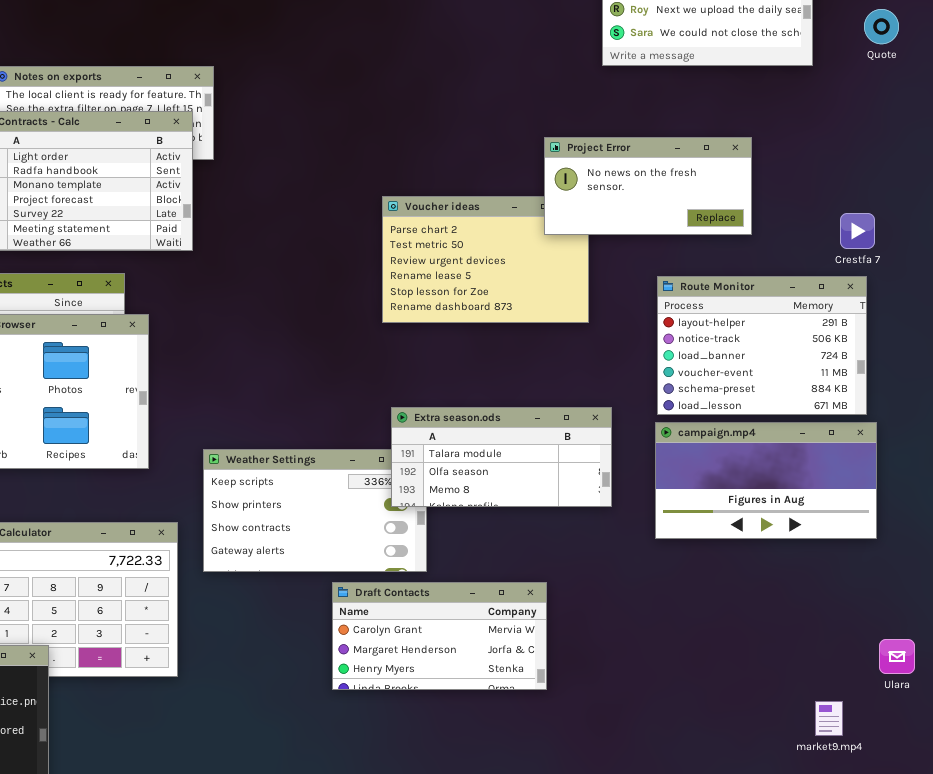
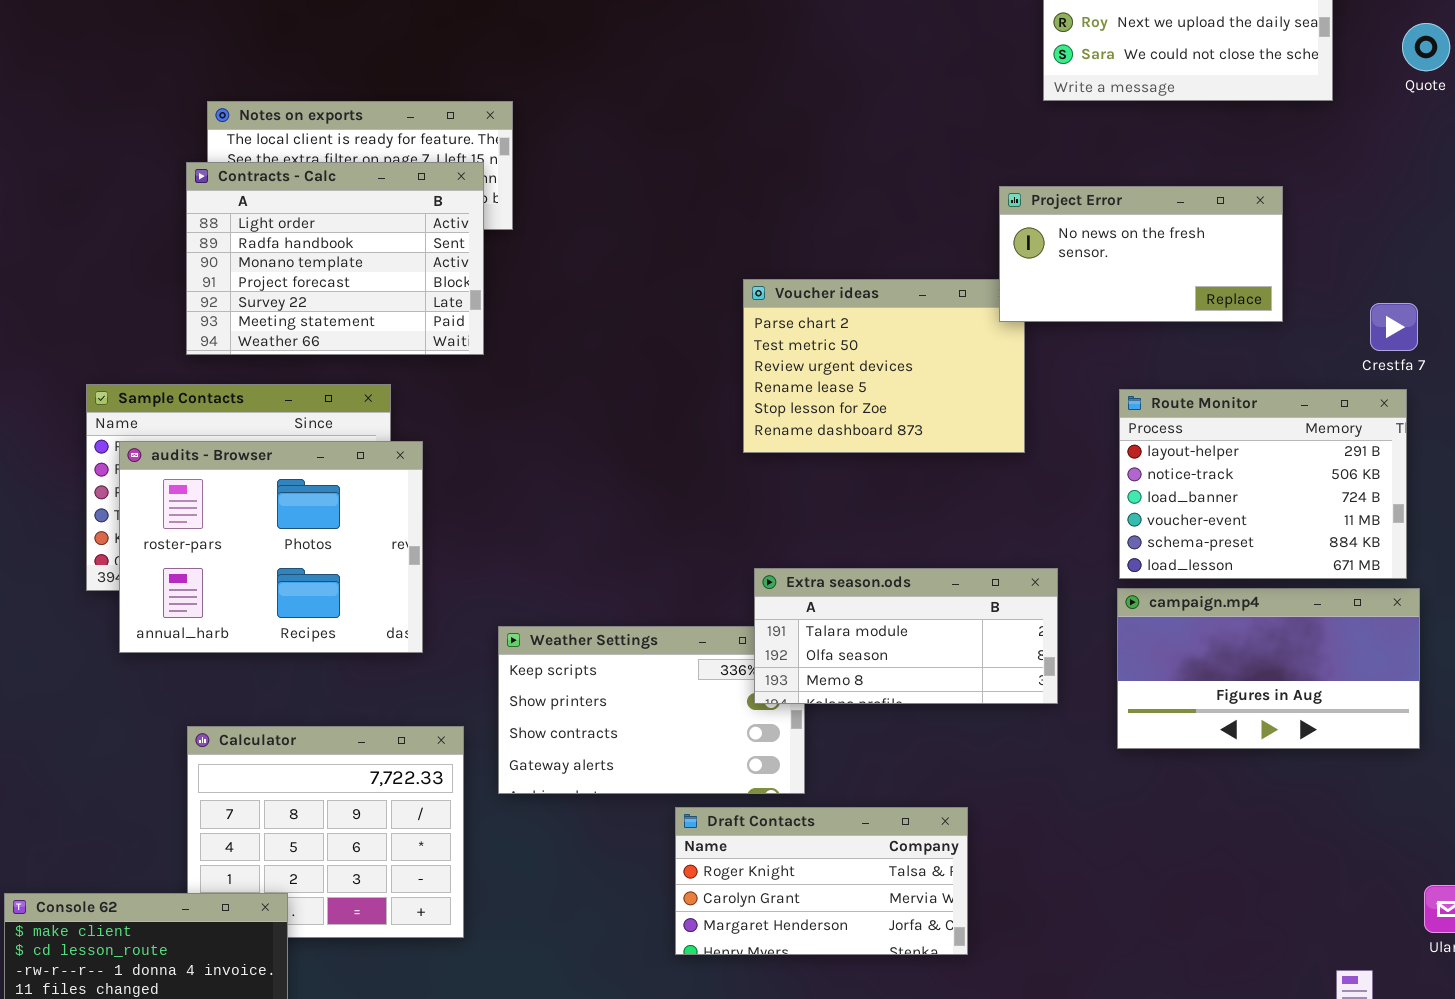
Project Error: [544,137,752,235] -> [999,186,1283,322], moved
Draft Contacts: [332,582,547,690] -> [675,807,968,955], scrolled up 1 row

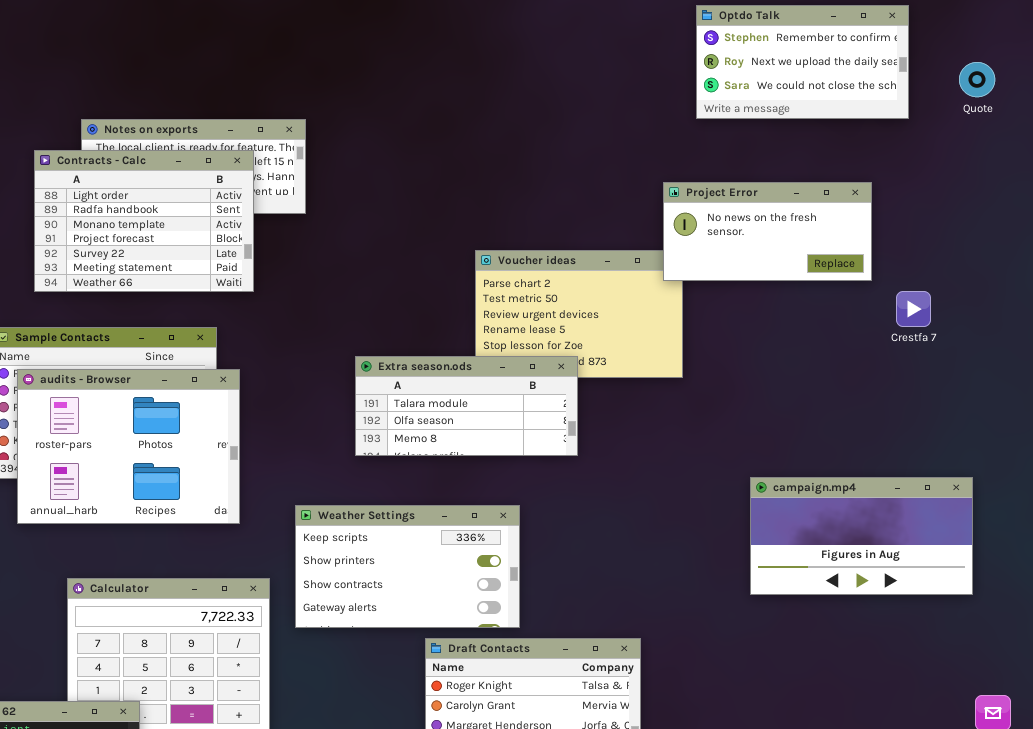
Contracts - Calc: [186,162,484,355] -> [34,150,254,292], moved
Crestfa 7: [1370,303,1418,351] -> [896,291,931,327], moved
Route Monitor: [1119,389,1407,579] -> none, closed
Extra season.ods: [754,568,1058,704] -> [355,356,578,456], moved

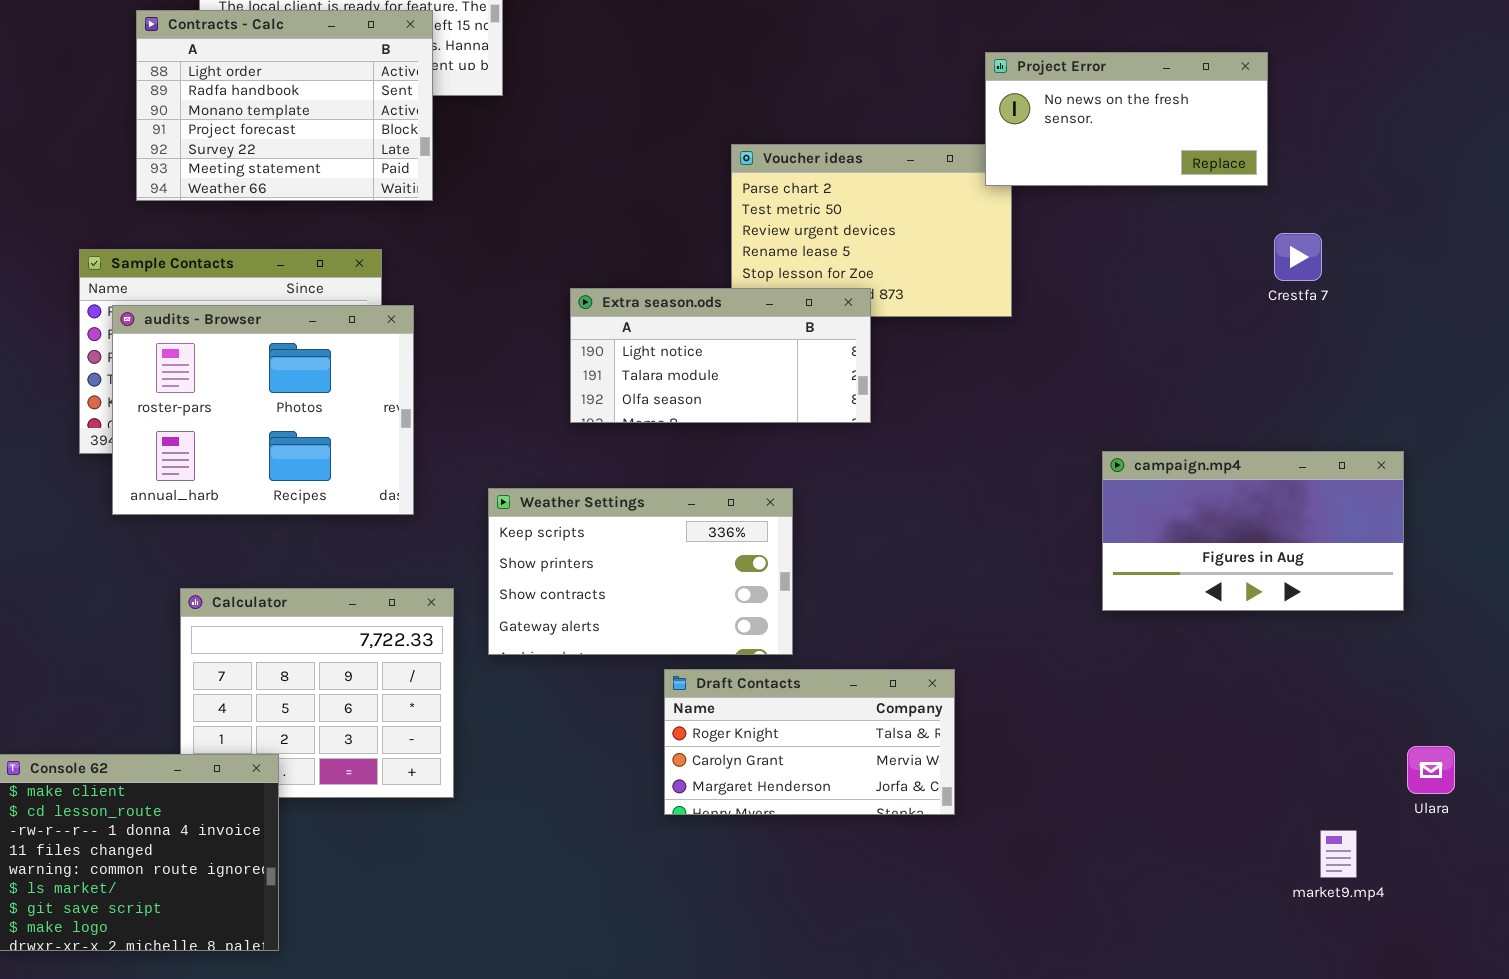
Crestfa 7: [896,291,931,327] -> [1274,233,1322,281], moved
Extra season.ods: [355,356,578,456] -> [570,288,871,423], scrolled up 1 row

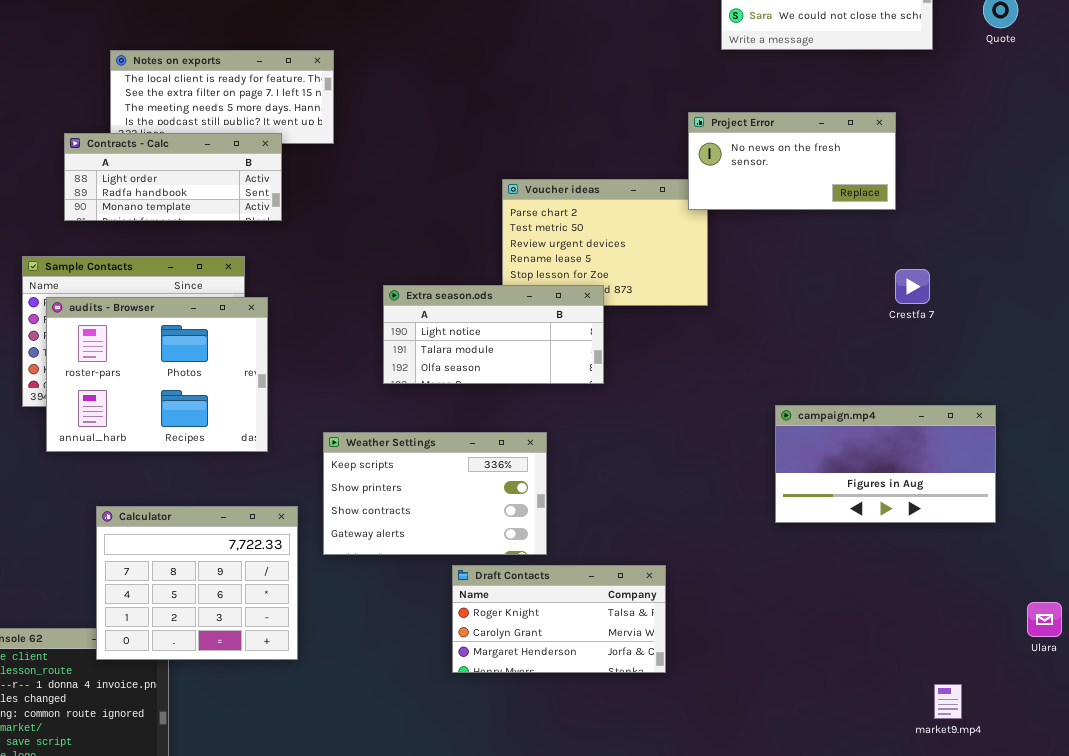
Contracts - Calc: [136,10,433,201] -> [64,133,282,221], resized
Crestfa 7: [1274,233,1322,281] -> [895,269,930,304], moved
Calculator: [180,588,454,798] -> [96,506,298,660], raised
Ulara: [1407,746,1455,794] -> [1027,602,1062,637], moved

